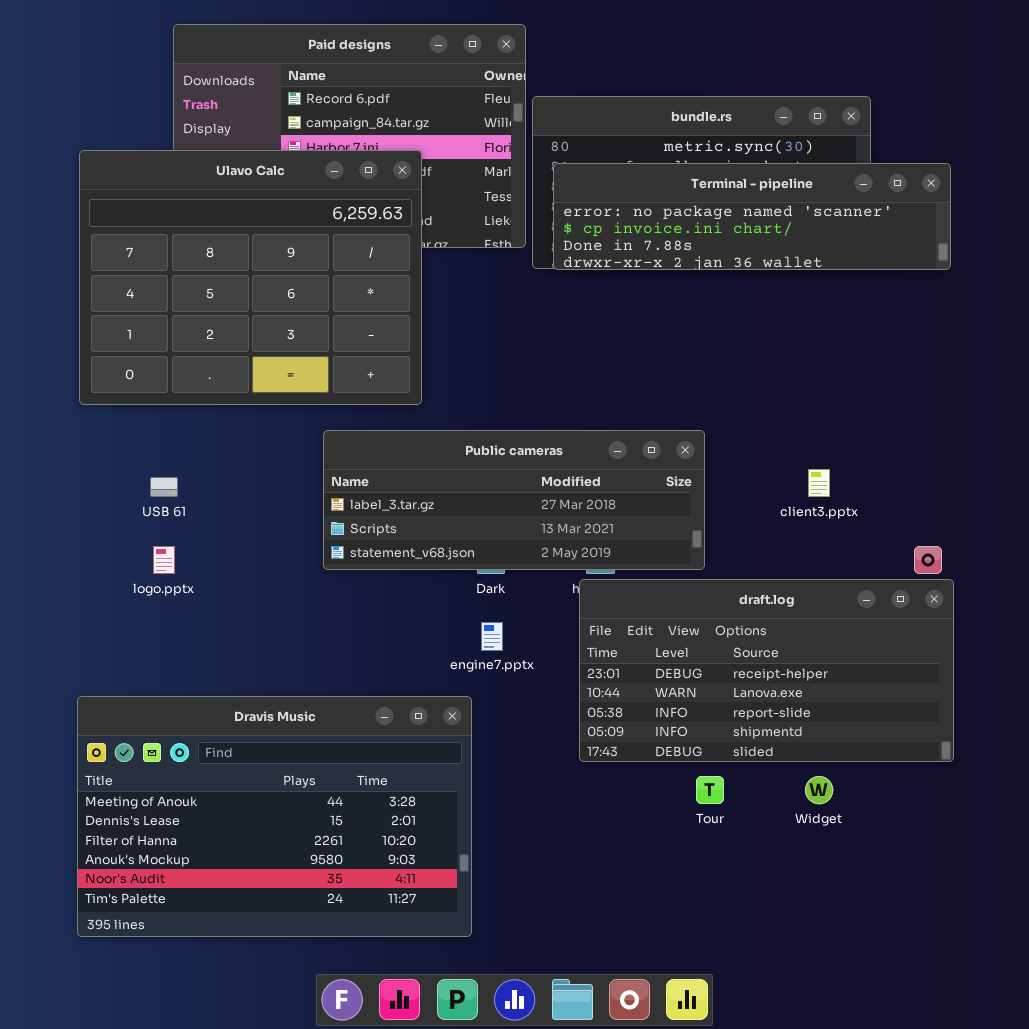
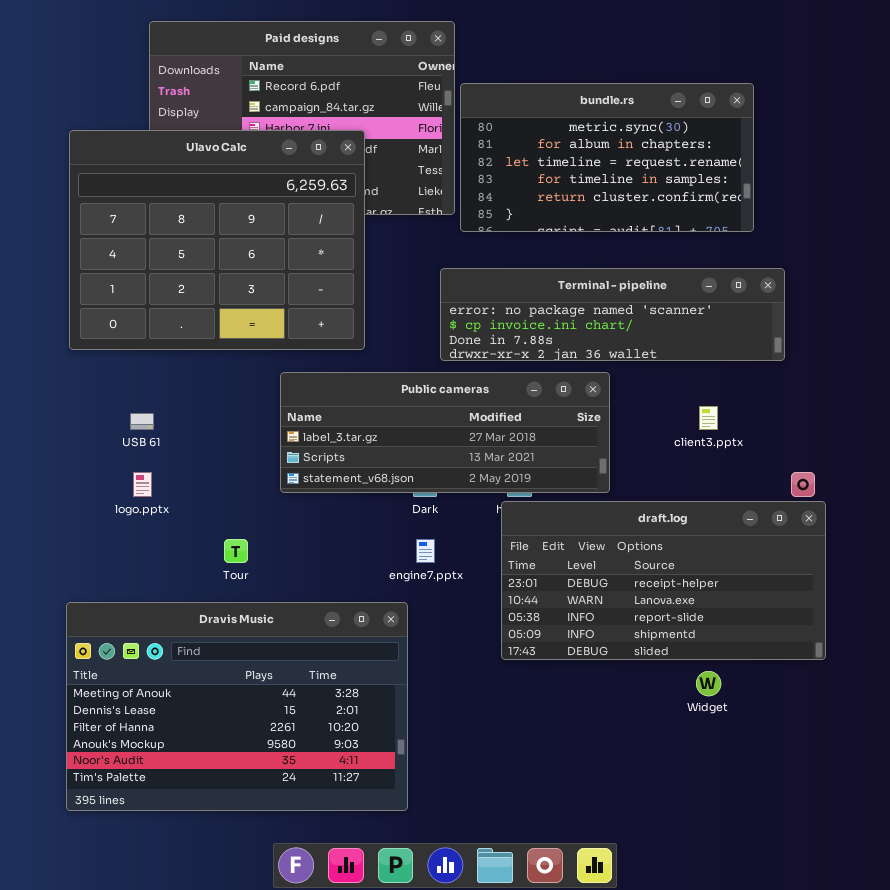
Terminal - pipeline: [553,163,951,270] -> [440,268,785,361], moved
Tour: [696,776,724,804] -> [224,539,248,563], moved

